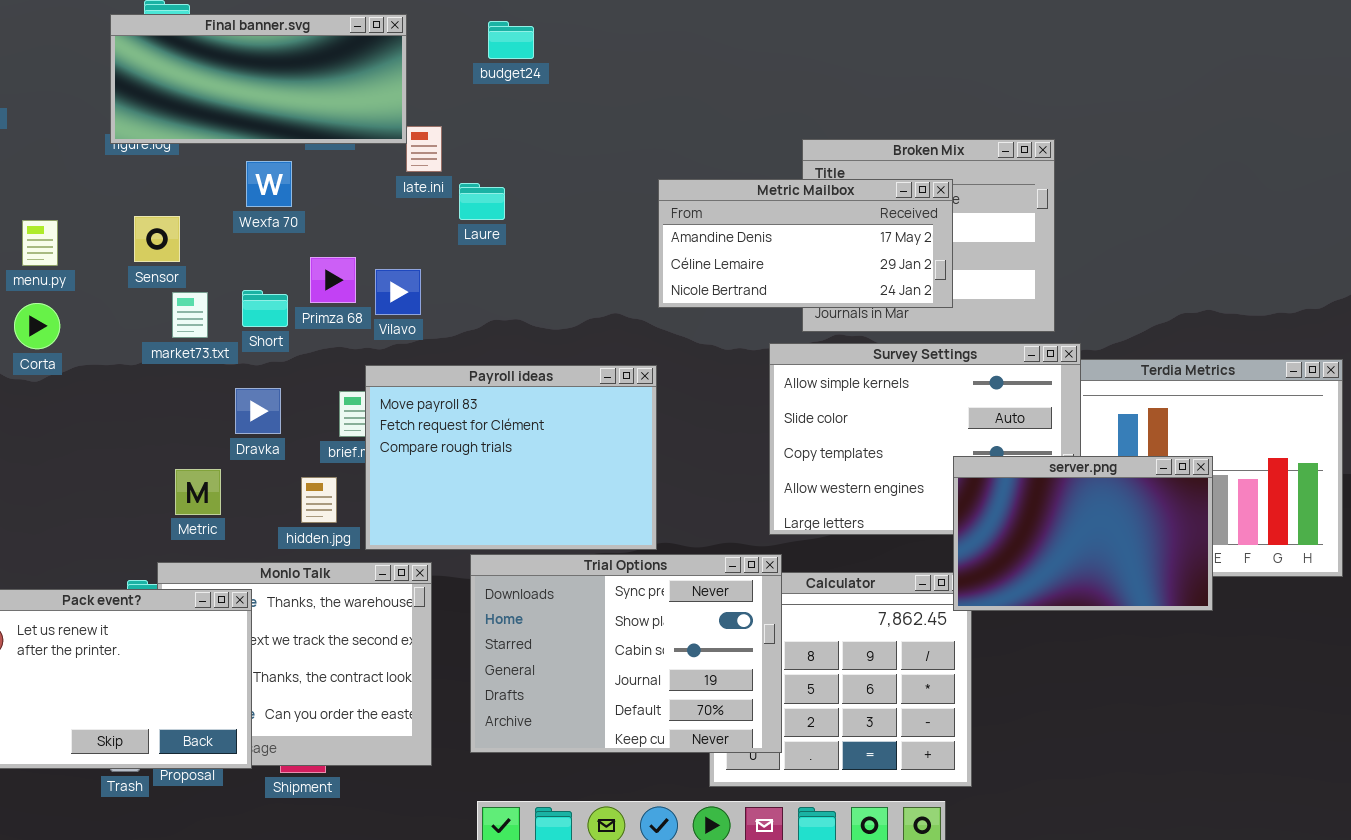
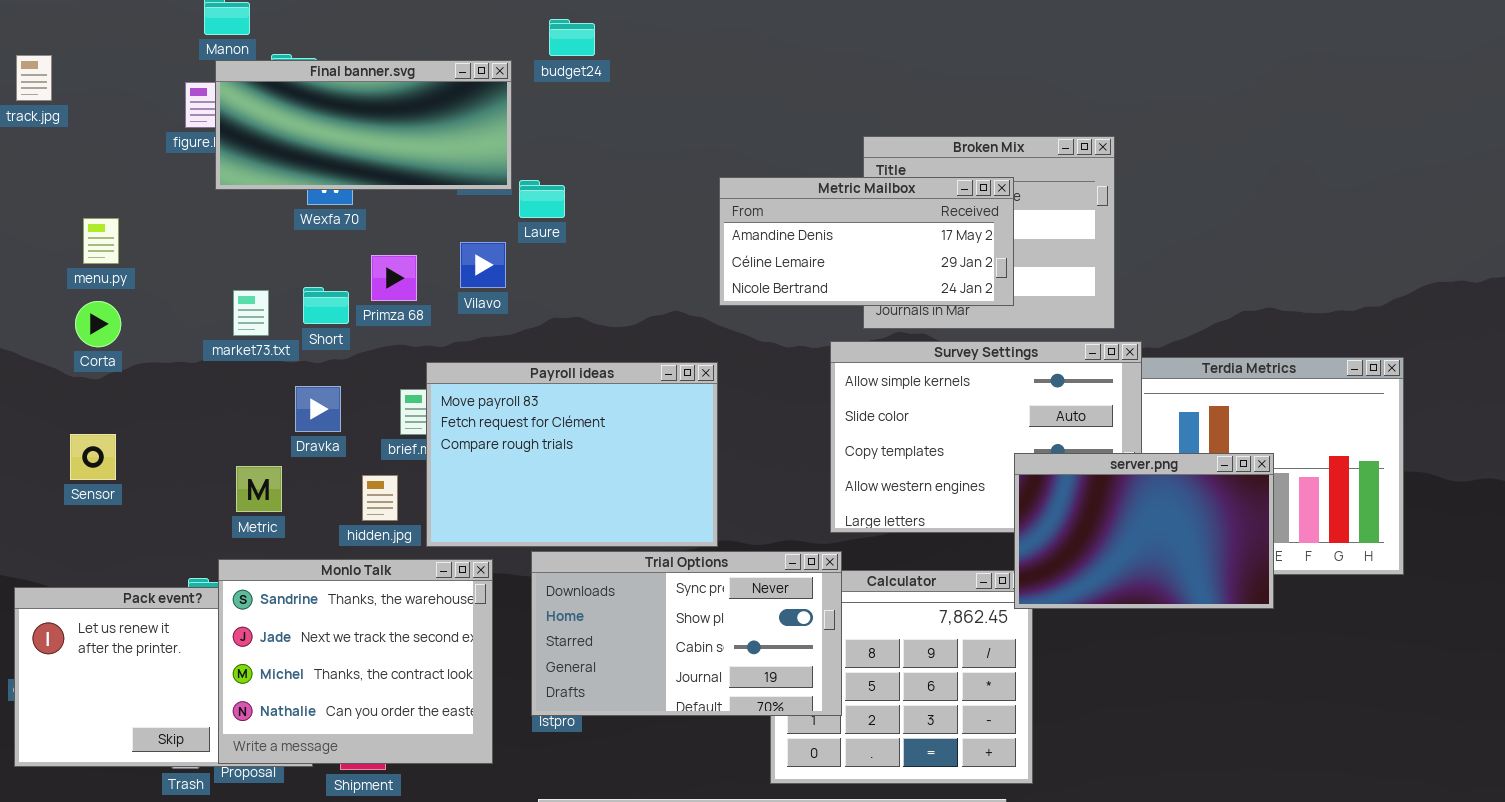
Final banner.svg: [110,14,407,144] -> [215,60,512,190], moved
Sensor: [134,216,180,262] -> [70,434,116,480], moved
Vilavo: [375,269,421,315] -> [460,242,506,288], moved
Trial Options: [470,554,782,753] -> [531,551,842,716], resized
Monlo Talk: [157,562,432,766] -> [218,559,493,764], raised

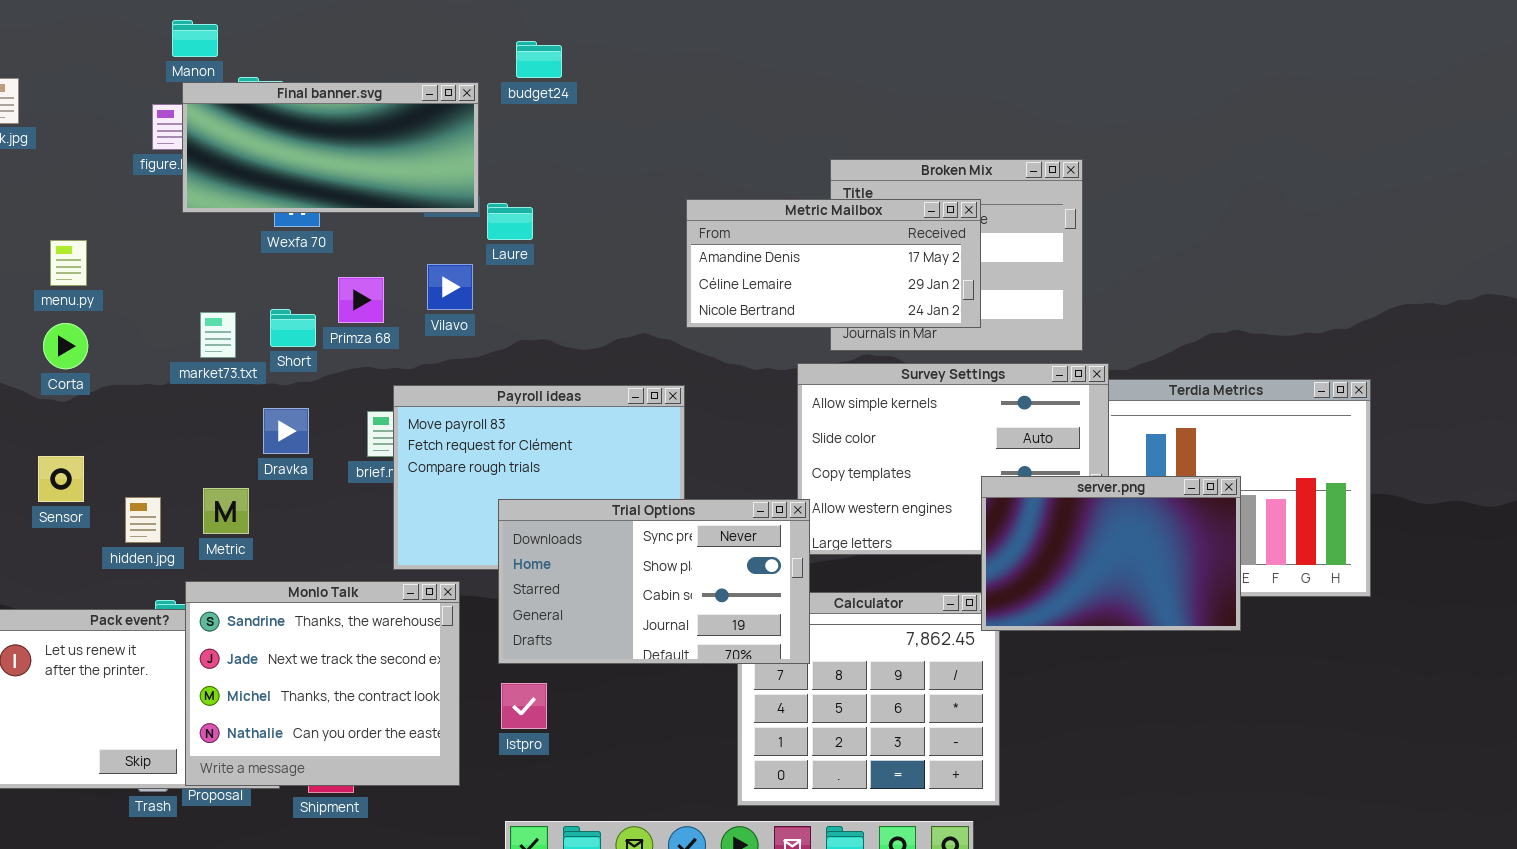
hidden.jpg: [362,475,398,521] -> [125,497,161,543], moved
Trial Options: [531,551,842,716] -> [498,499,810,664], moved

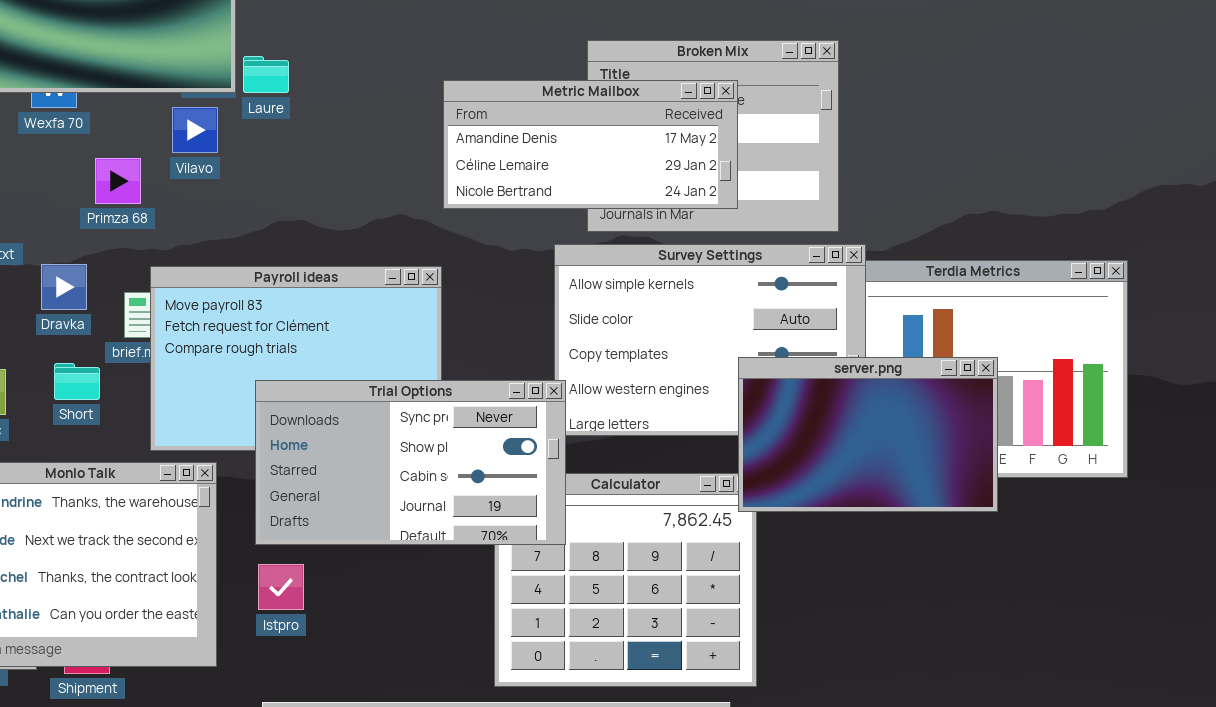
Laure: [487,203,533,240] -> [243,56,289,93], moved
Vilavo: [427,264,473,310] -> [172,107,218,153], moved
Short: [270,309,316,347] -> [54,363,100,400], moved
Dravka: [263,408,309,454] -> [41,264,87,310], moved

